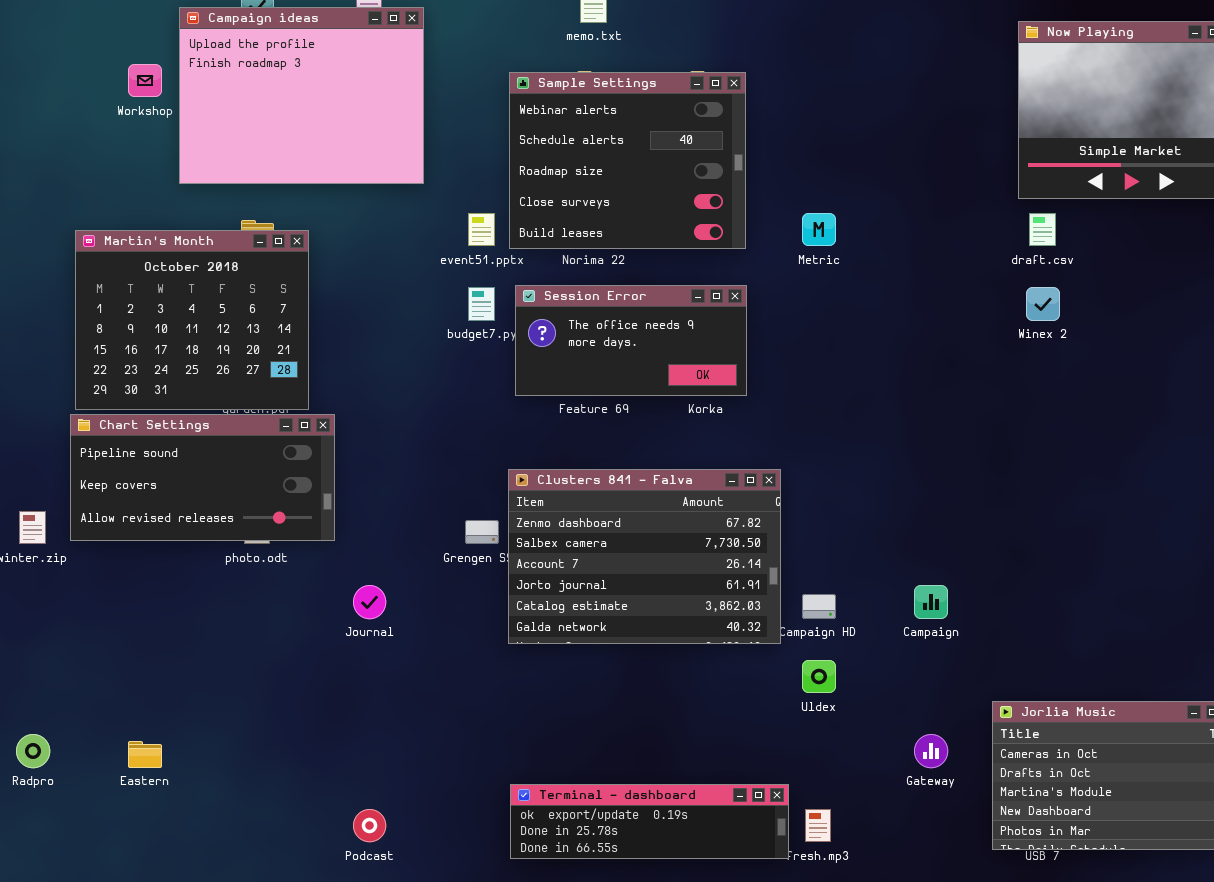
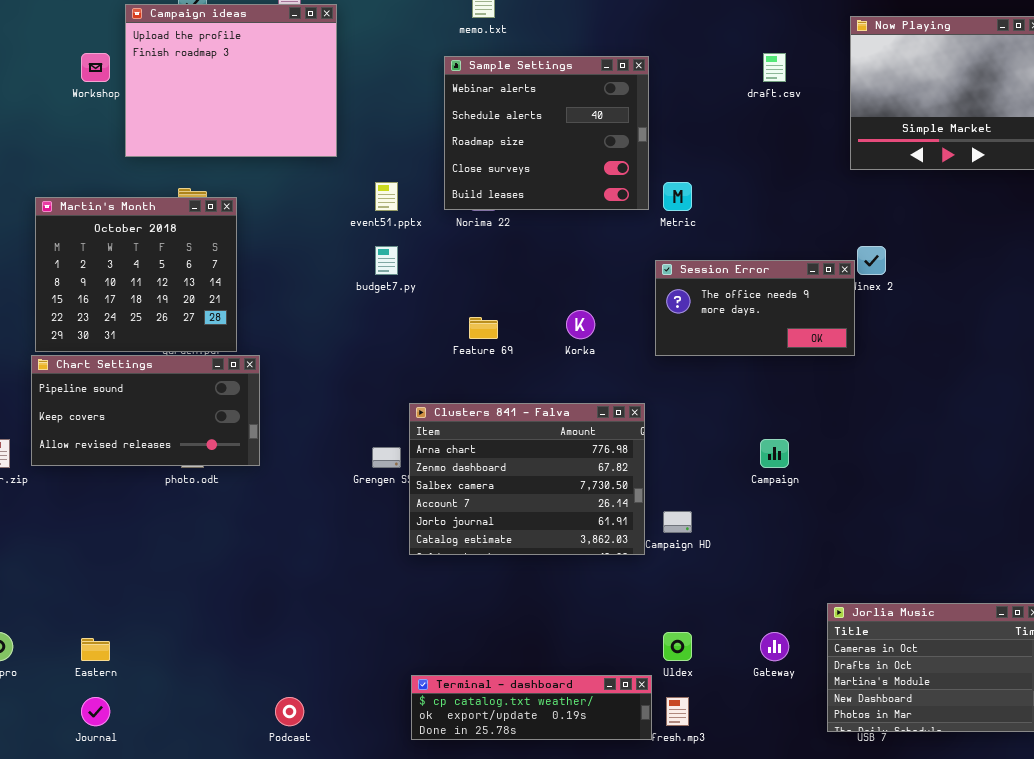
Sample Settings: [509,72,746,249] -> [444,56,649,210], moved
draft.csv: [1029,213,1056,246] -> [763,53,786,82], moved
Session Error: [515,285,747,396] -> [655,260,855,356], moved
Clusters 841 - Falva: [508,469,781,644] -> [409,403,645,555], scrolled up 1 row
Journal: [353,585,386,619] -> [81,697,110,726], moved
Campaign: [914,585,948,619] -> [760,439,789,468], moved
Uldex: [802,660,836,693] -> [663,632,692,661], moved
Terminal - dashboard: [510,784,789,859] -> [411,675,652,740], scrolled up 1 row

